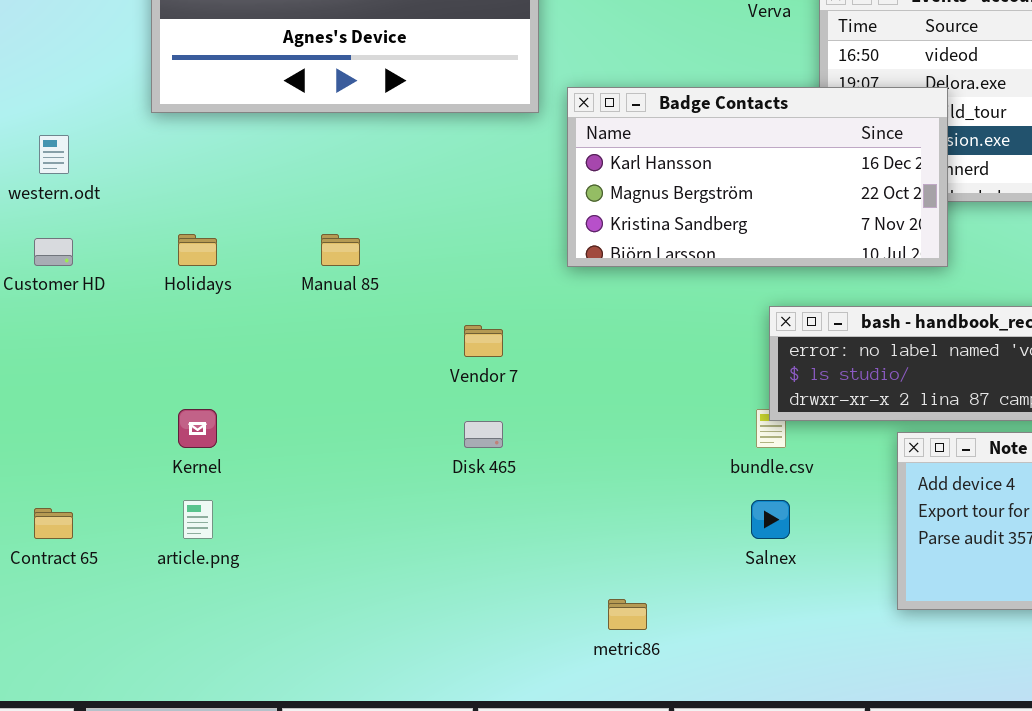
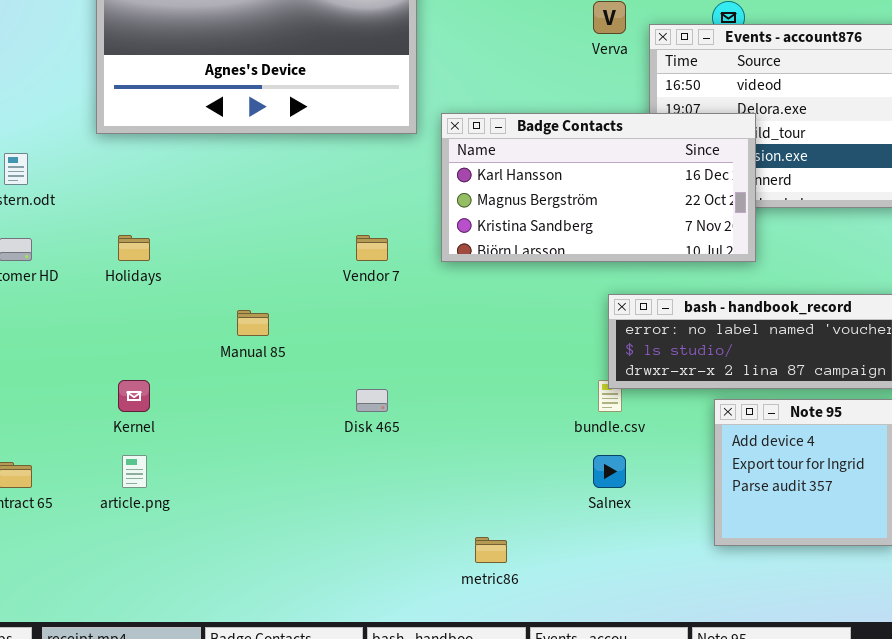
Manual 85: [321,234,360,266] -> [237,310,269,336], moved
Vendor 7: [464,325,503,357] -> [356,235,388,261], moved

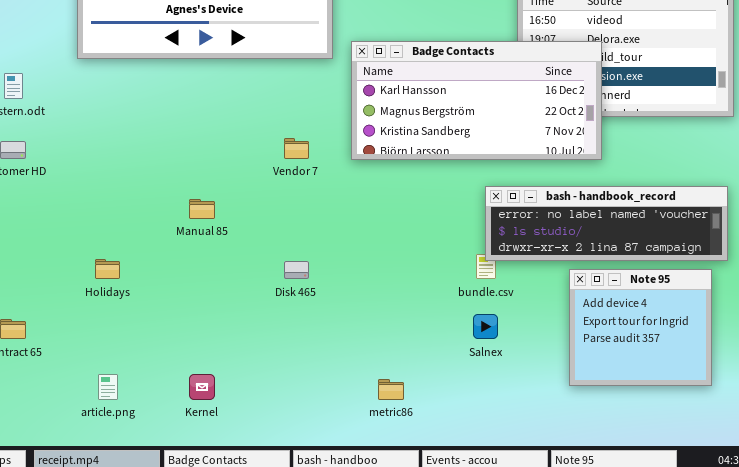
Holidays: [118,235,150,261] -> [95,259,120,279], moved
Kernel: [118,380,150,412] -> [189,374,215,400], moved
article.png: [122,455,147,488] -> [98,374,118,400], moved

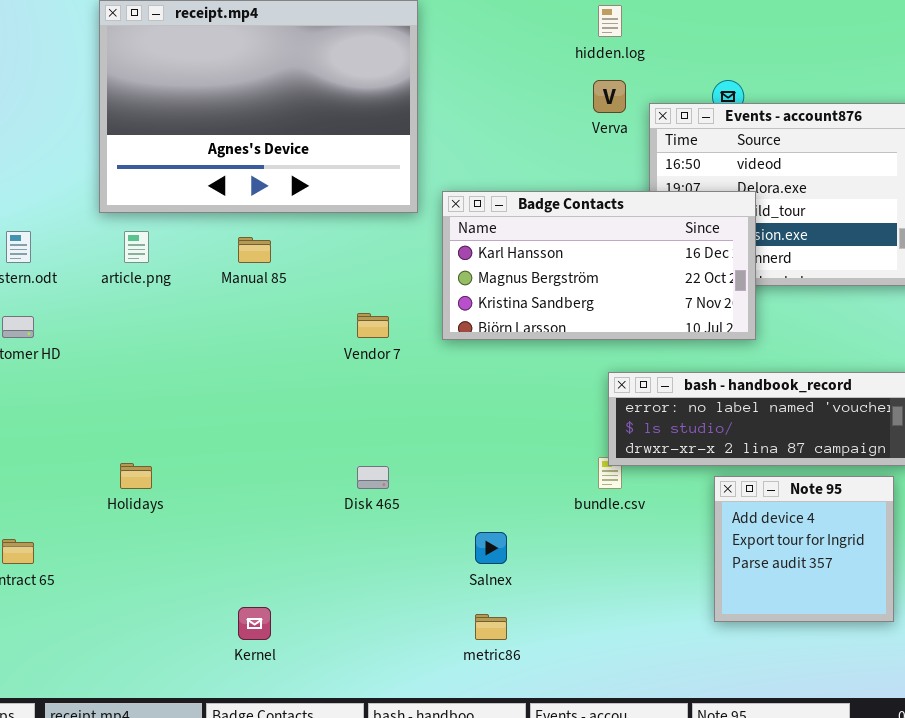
Manual 85: [189,199,215,219] -> [238,237,271,263], moved
Salnex: [473,314,498,339] -> [475,532,507,564], moved
article.png: [98,374,118,400] -> [124,231,149,263], moved

